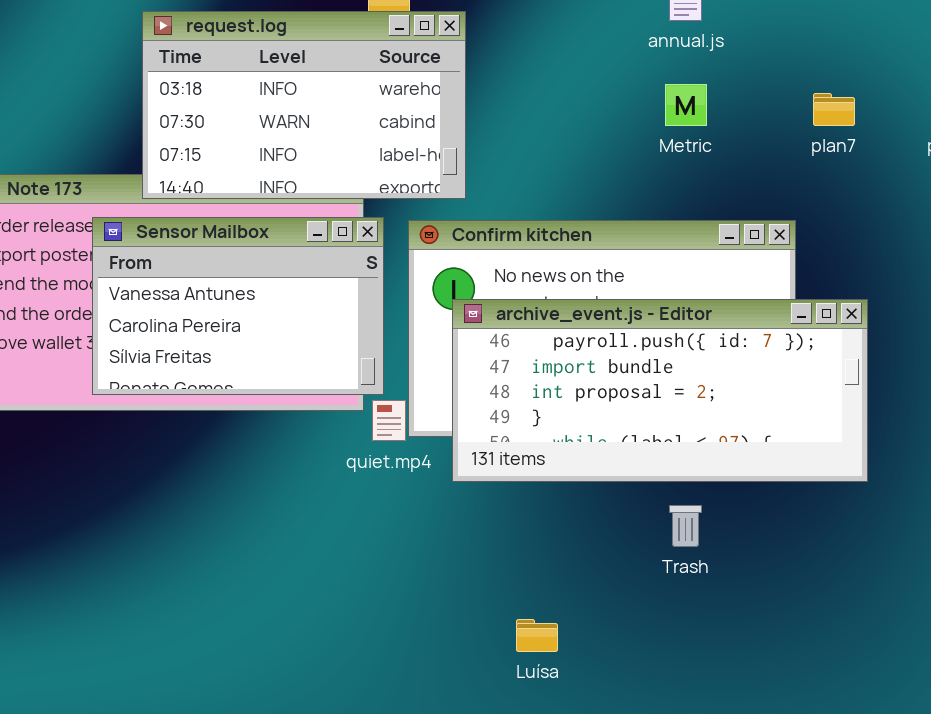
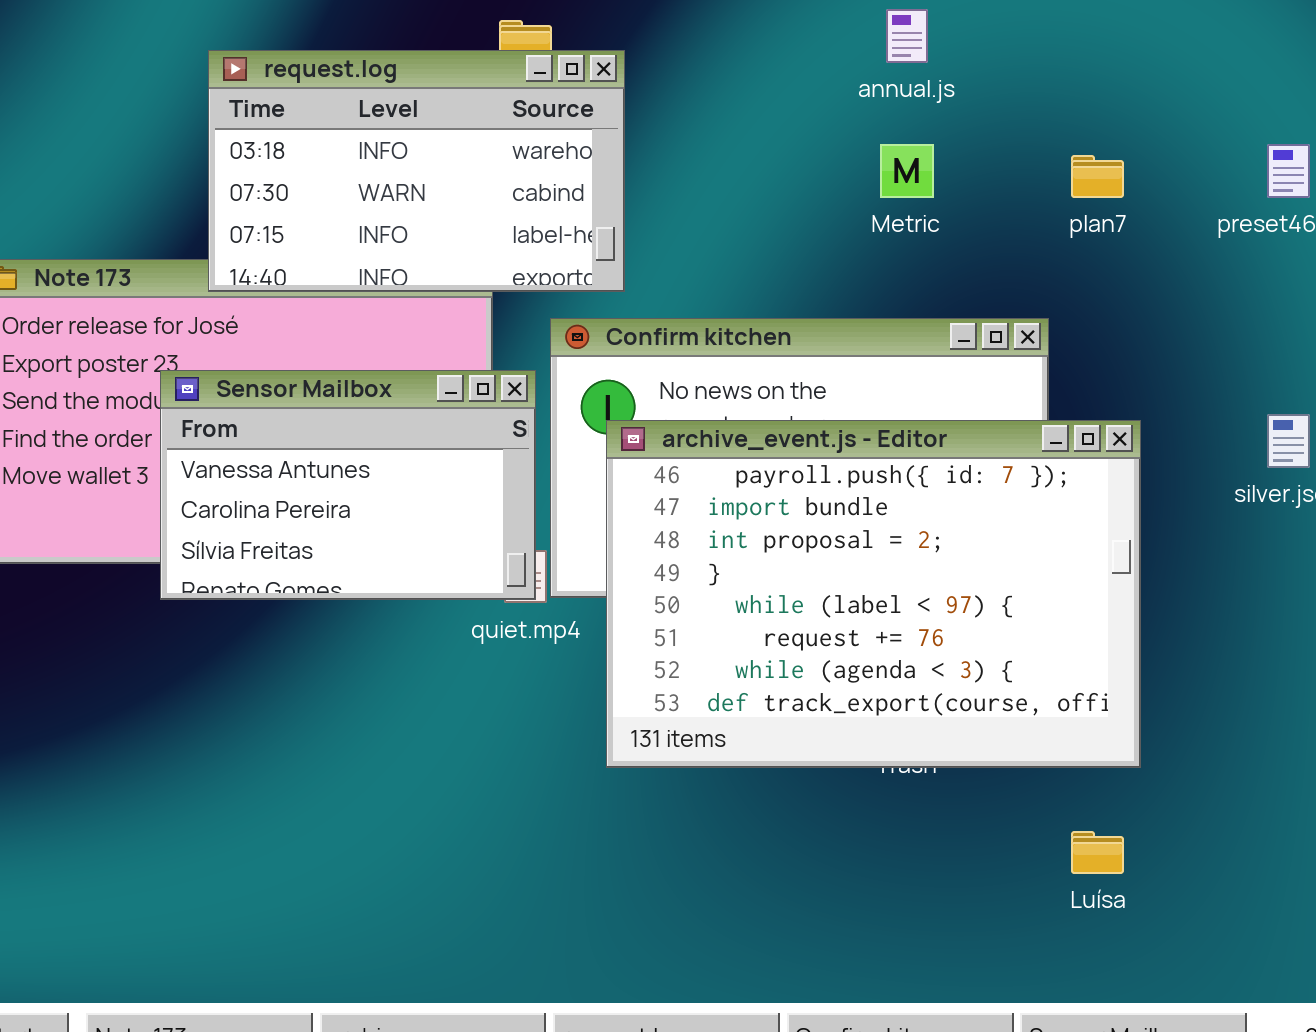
Sensor Mailbox: [92,217,384,395] -> [160,370,536,600], moved
archive_event.js - Editor: [452,299,868,482] -> [606,420,1141,768], resized
Luísa: [516,619,558,652] -> [1071,831,1124,874], moved

